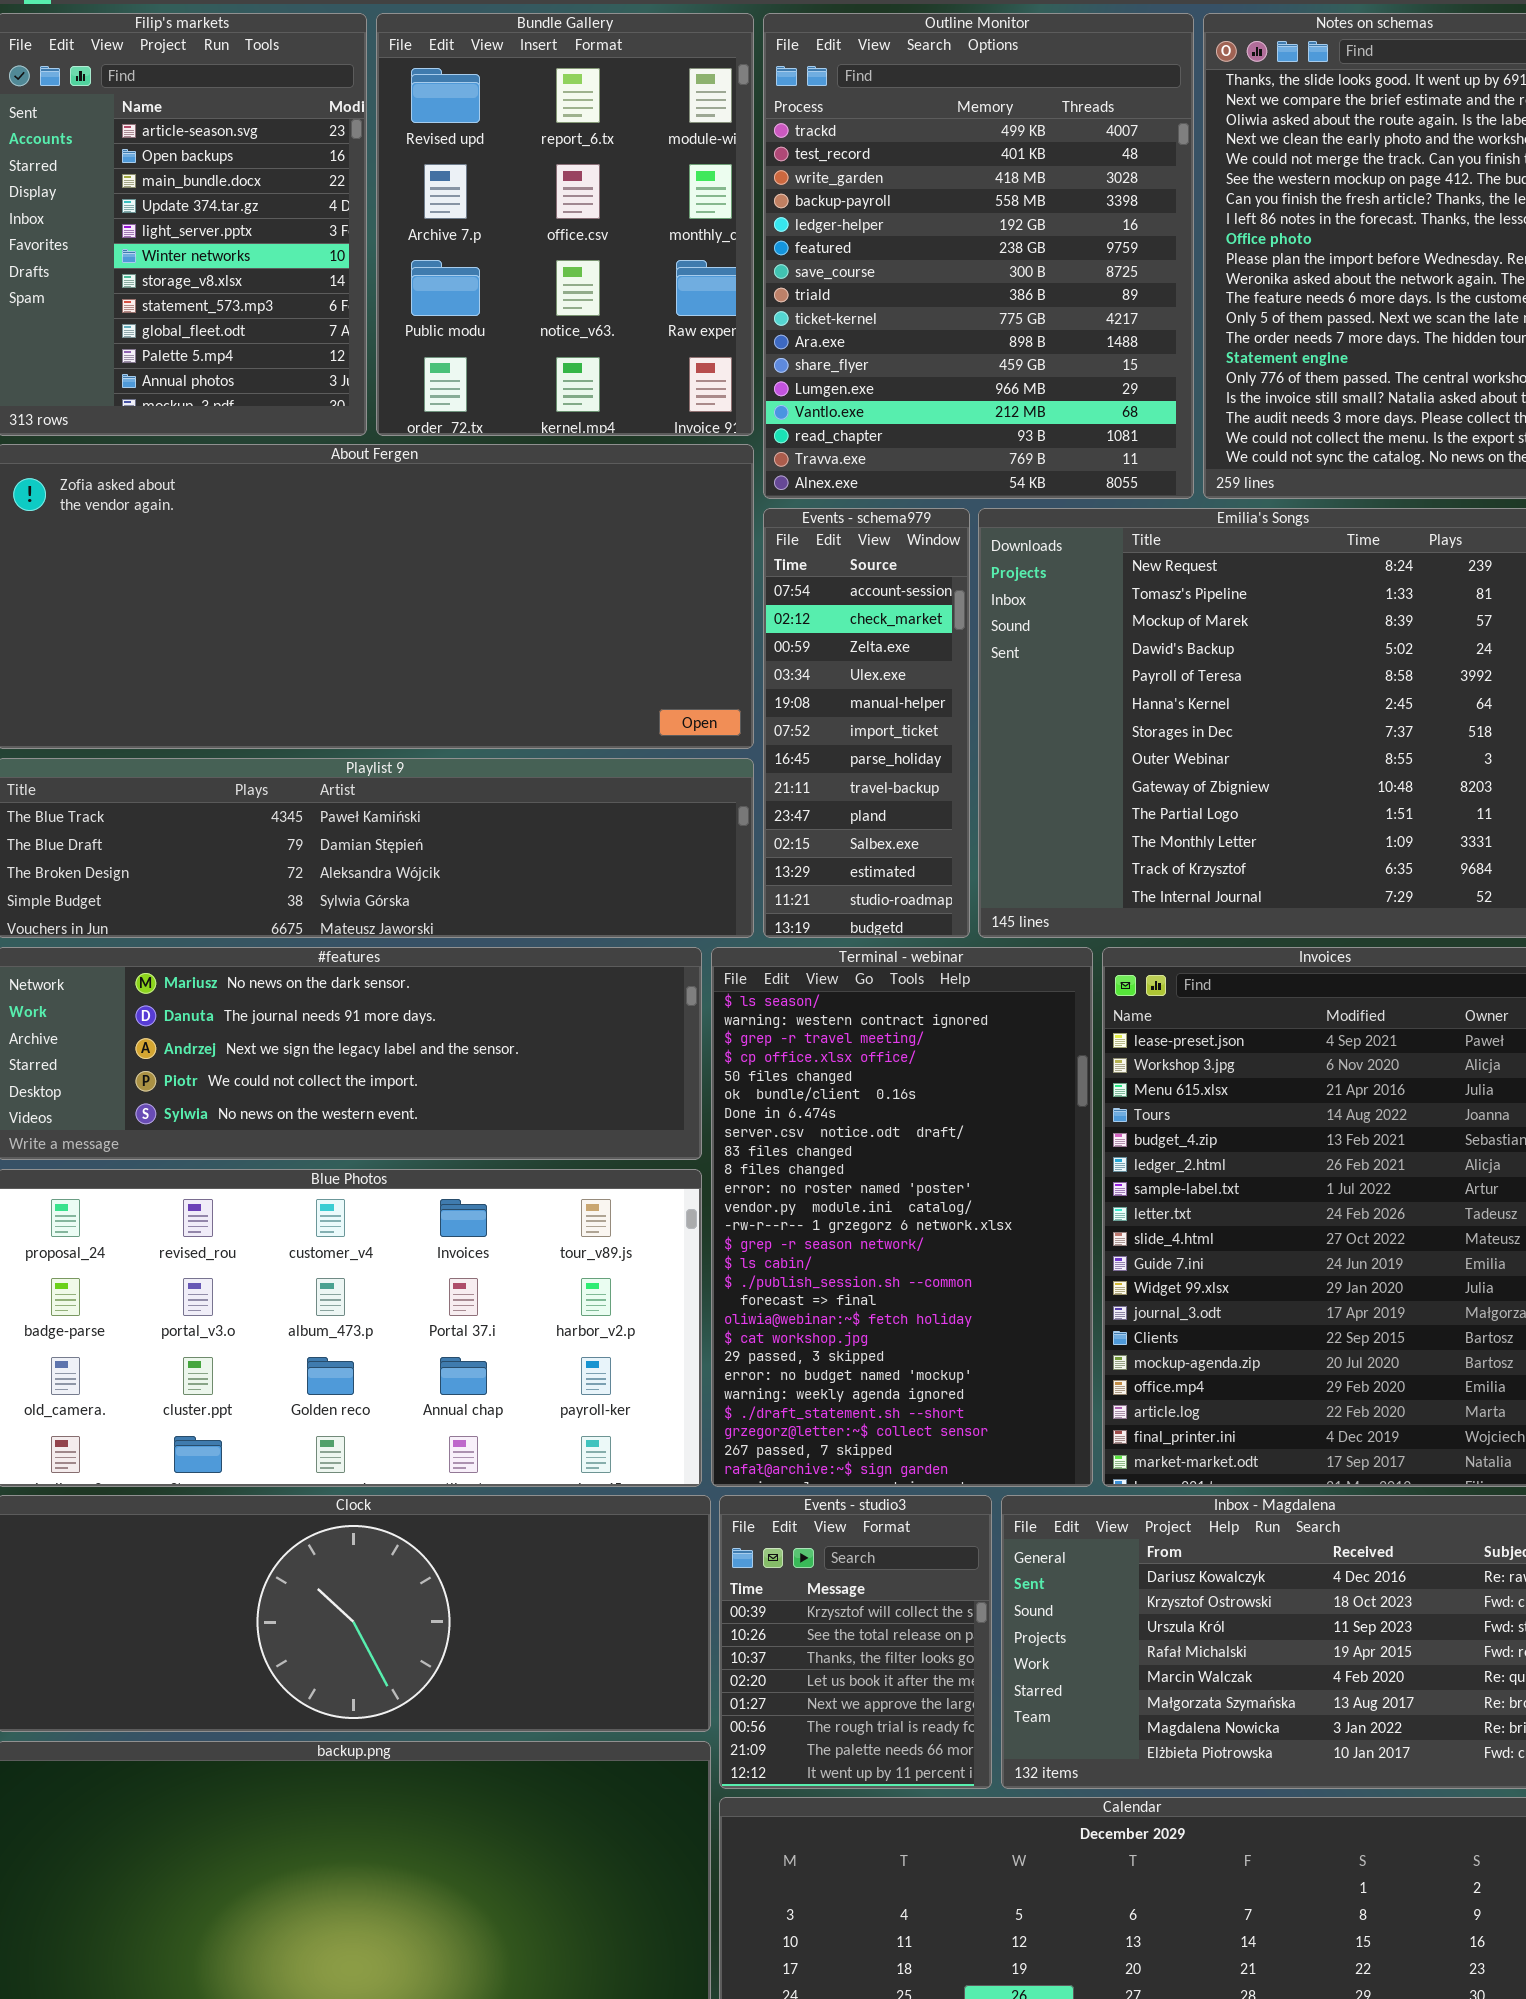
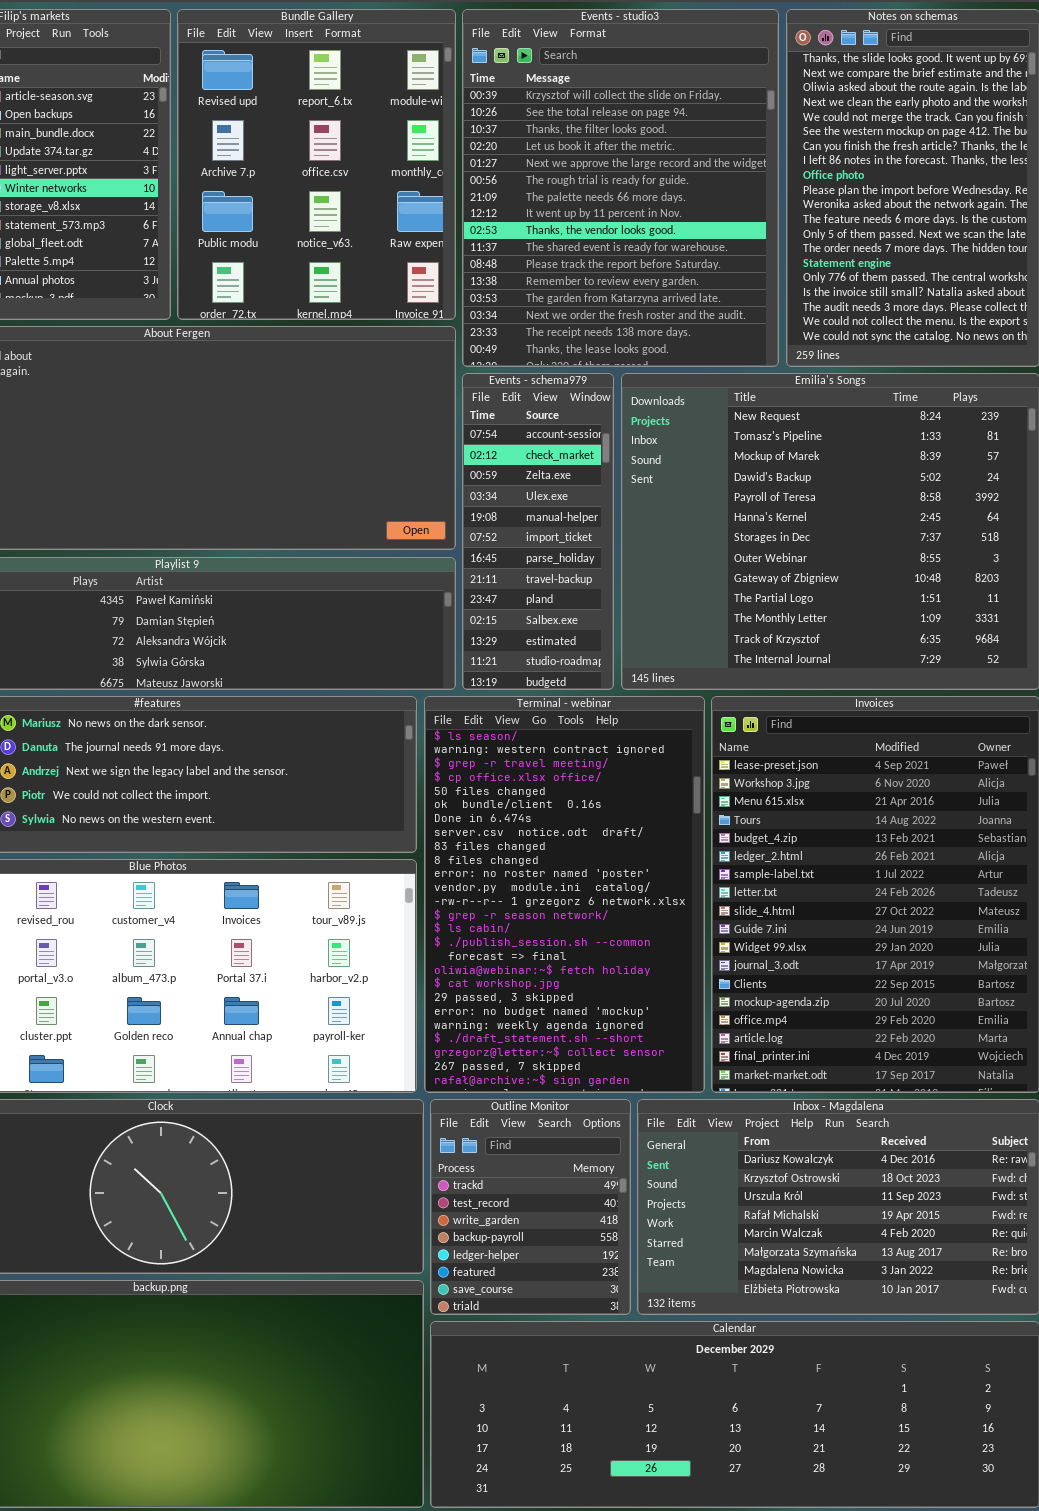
Outline Monitor: [763,13,1194,499] -> [430,1099,631,1315], moved, resized
Events - studio3: [719,1495,992,1789] -> [462,9,779,367], moved, resized

